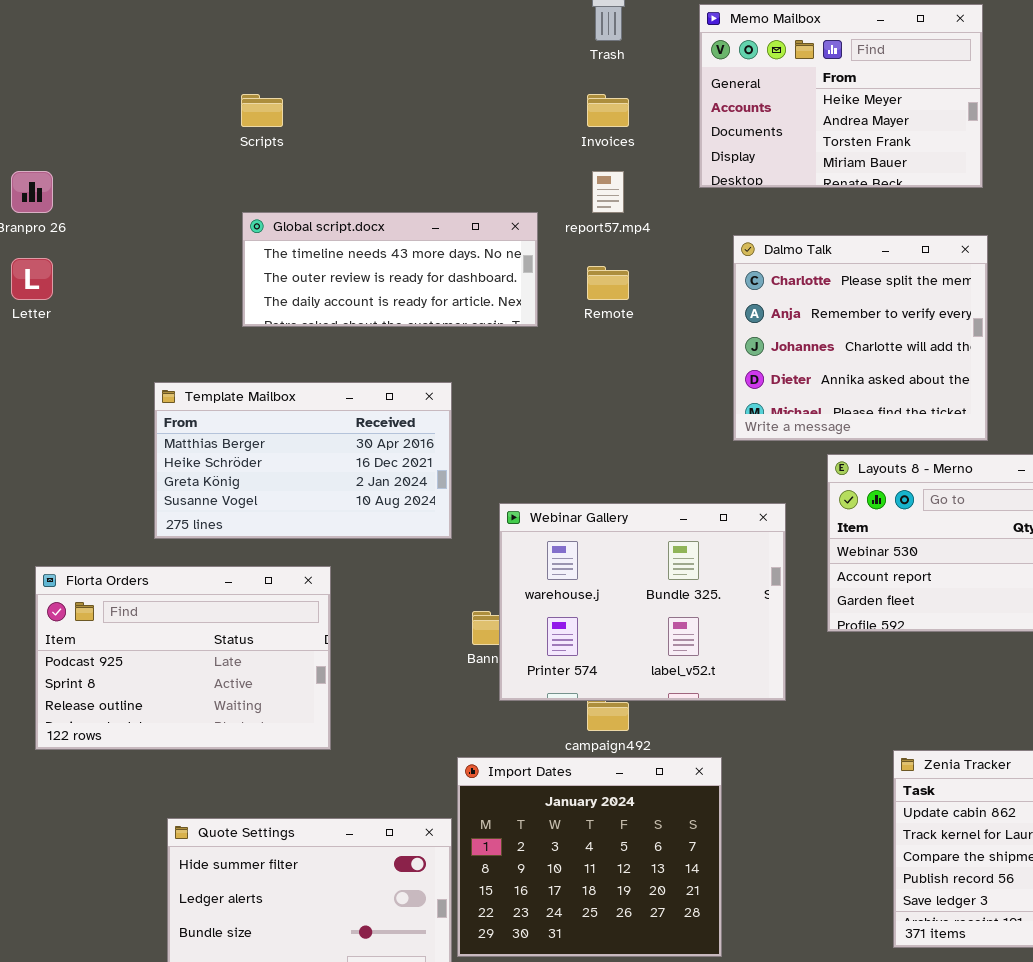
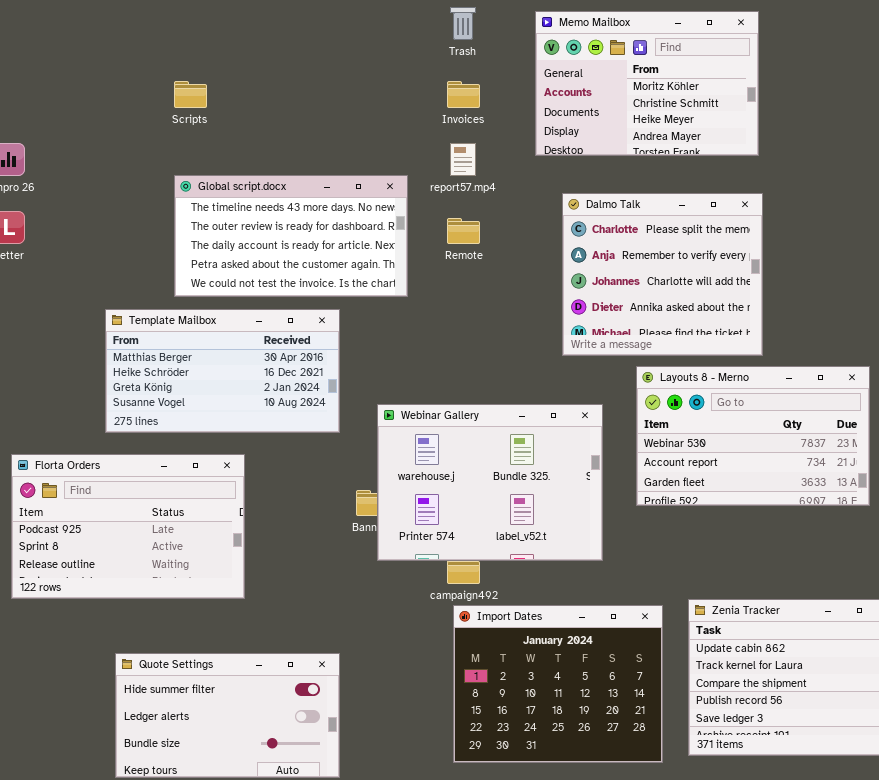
Memo Mailbox: [699,4,983,188] -> [535,11,759,156], scrolled up 2 rows
Global script.docx: [242,212,538,327] -> [174,175,408,297], resized
Import Dates: [457,757,722,957] -> [453,605,663,763], moved

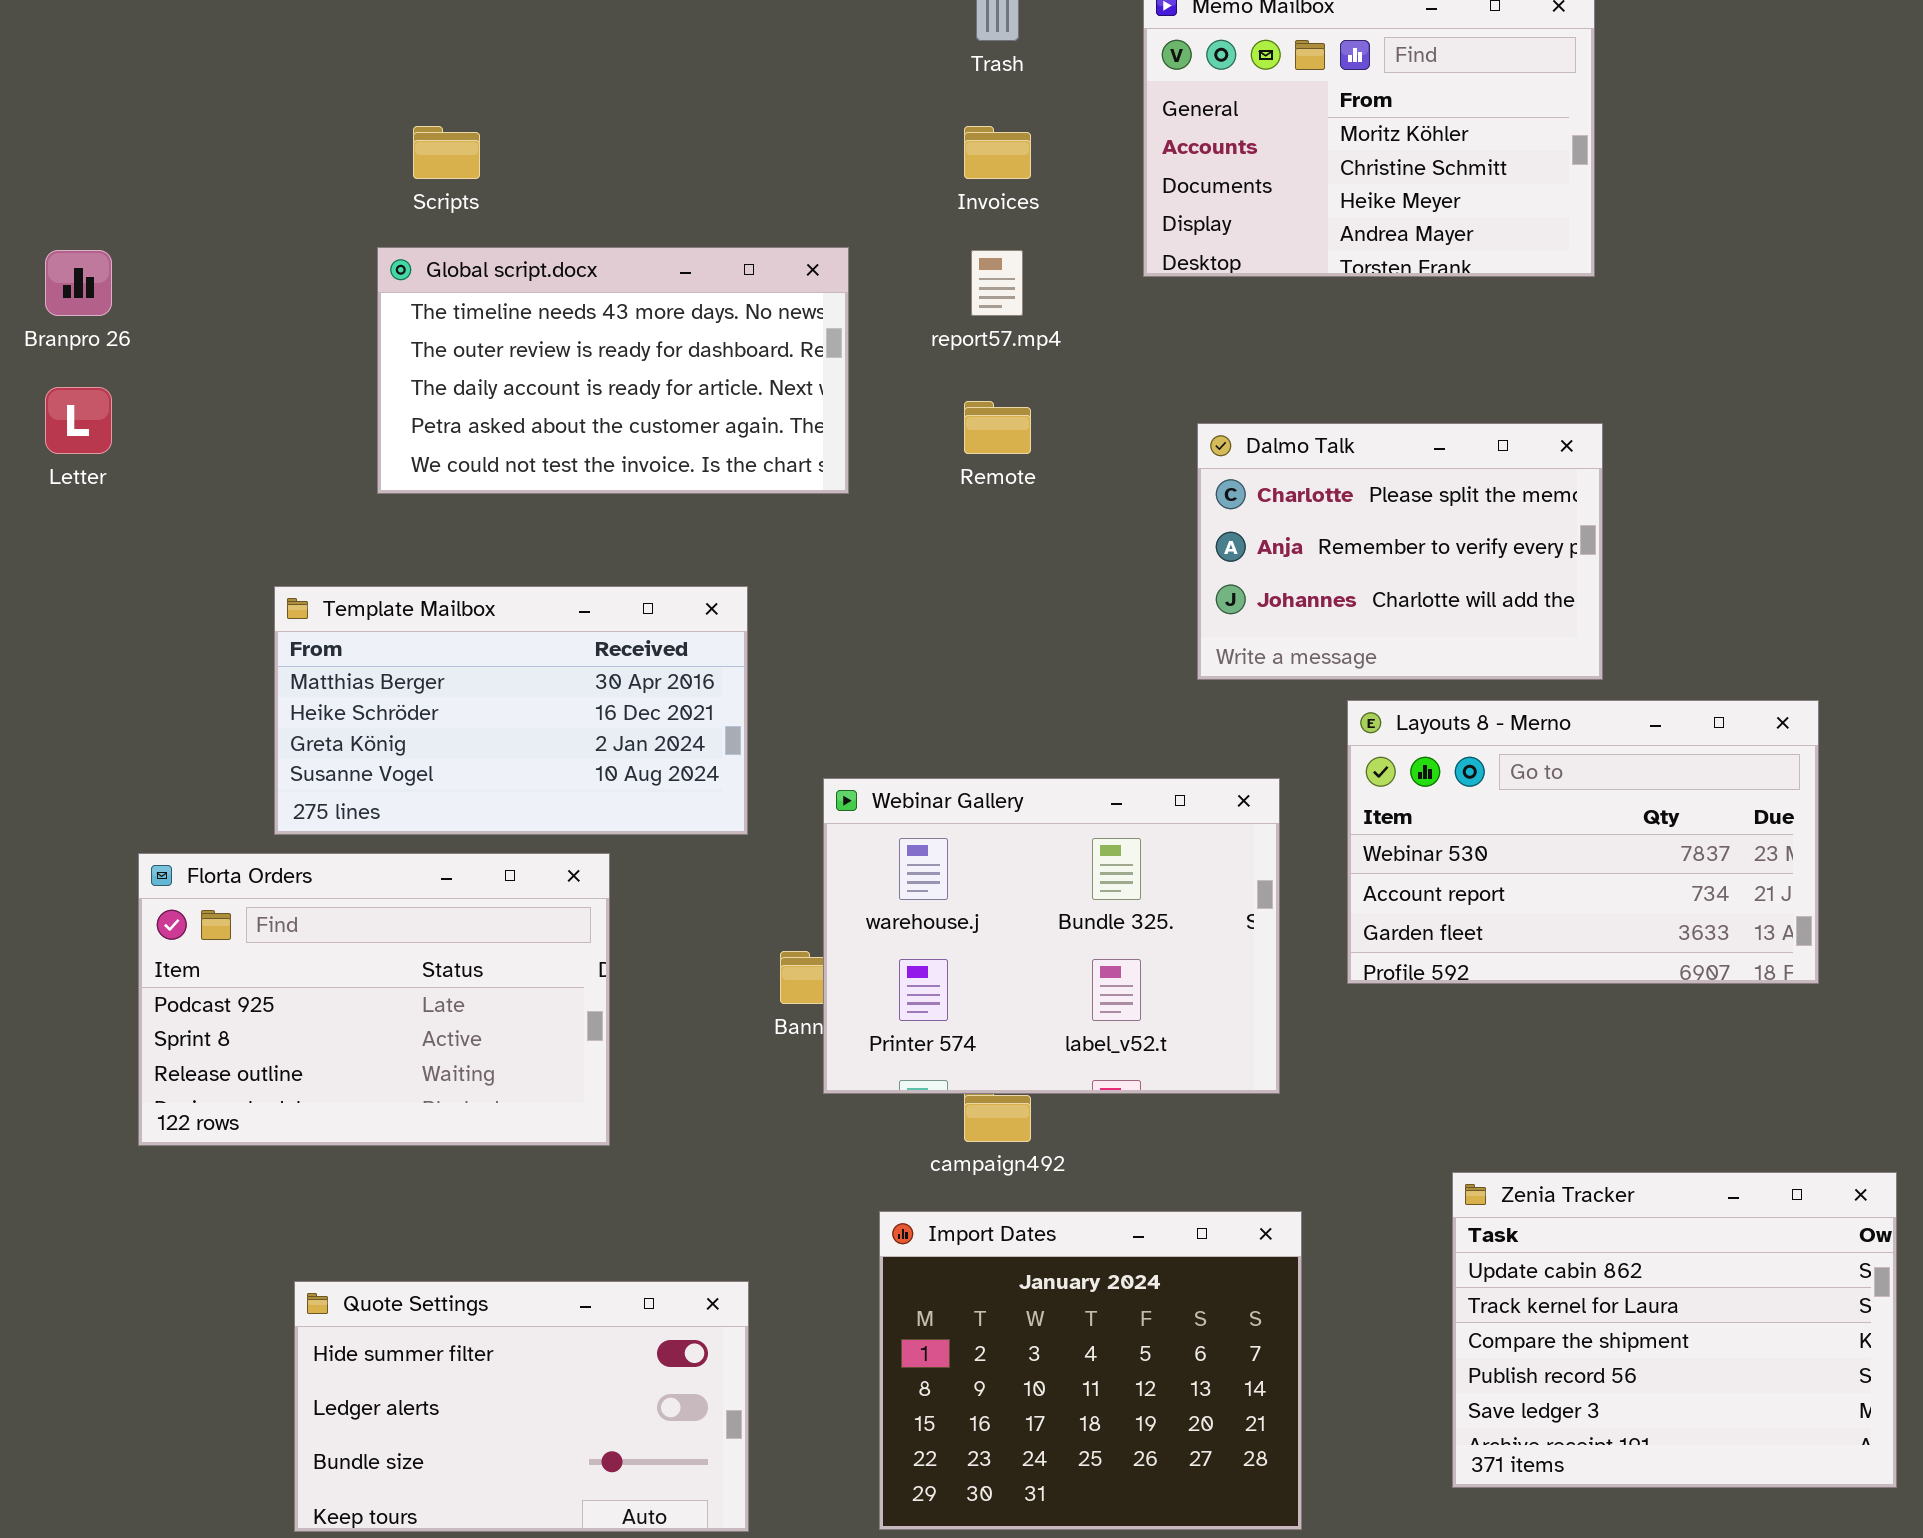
Global script.docx: [174,175,408,297] -> [377,247,849,494], moved
Dalmo Talk: [562,193,763,356] -> [1197,423,1603,680], resized
Florta Orders: [11,454,245,599] -> [138,853,610,1146], moved
Import Dates: [453,605,663,763] -> [879,1211,1302,1530], moved

